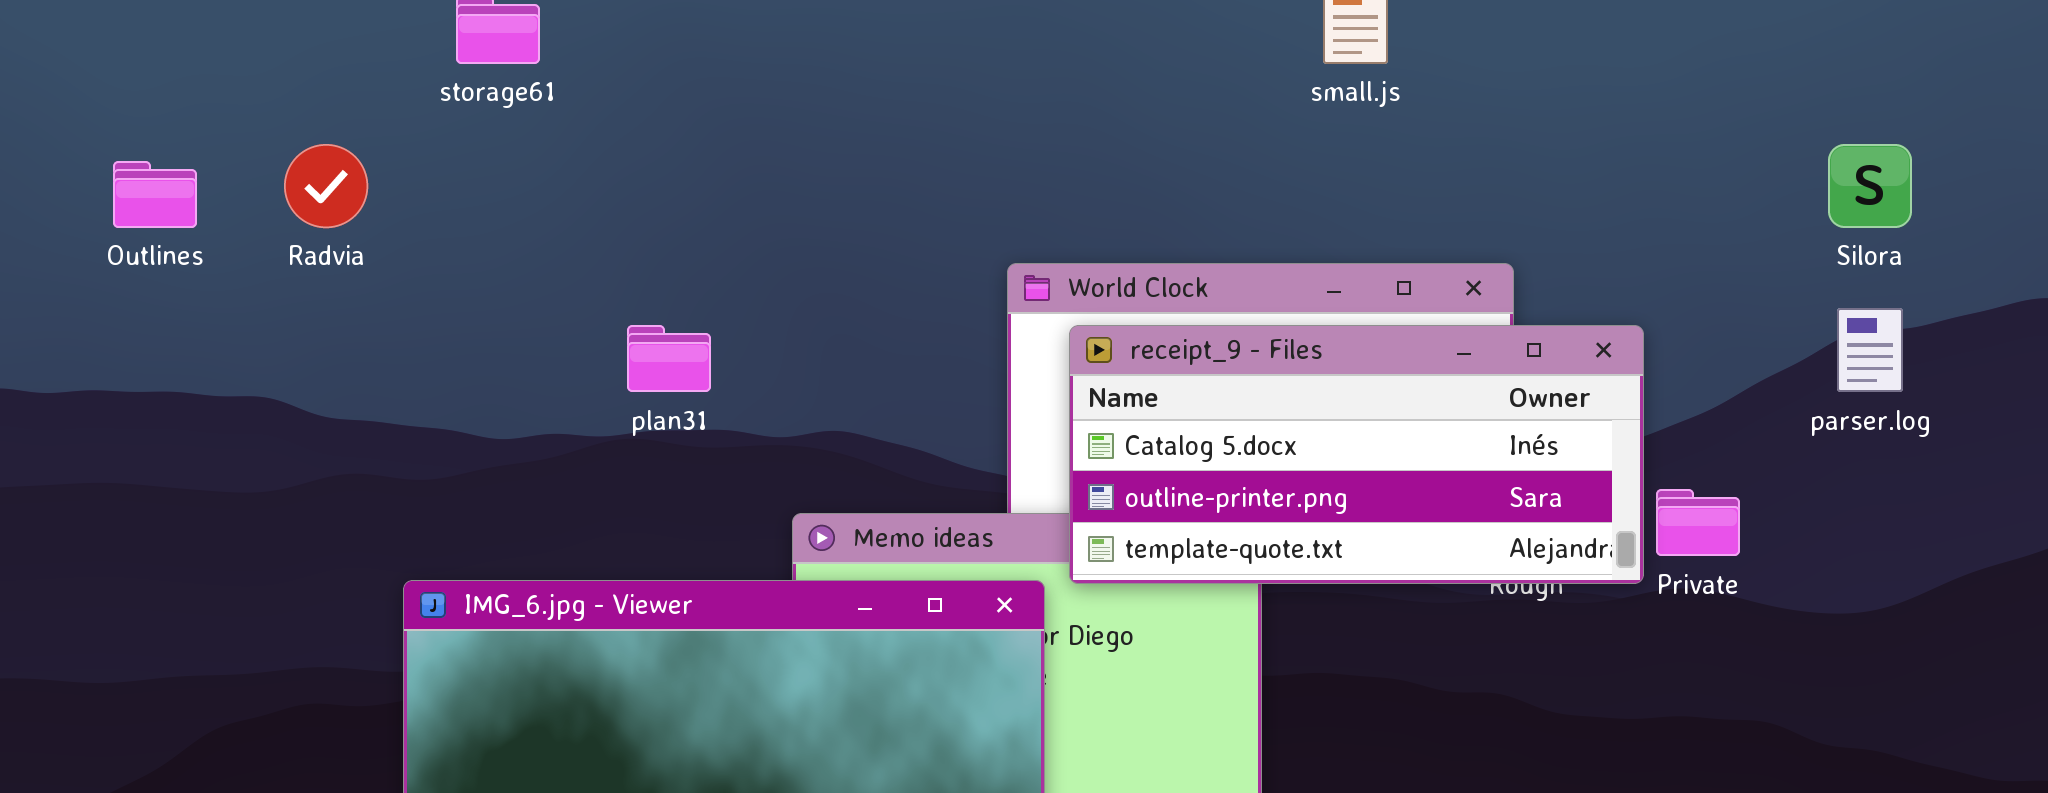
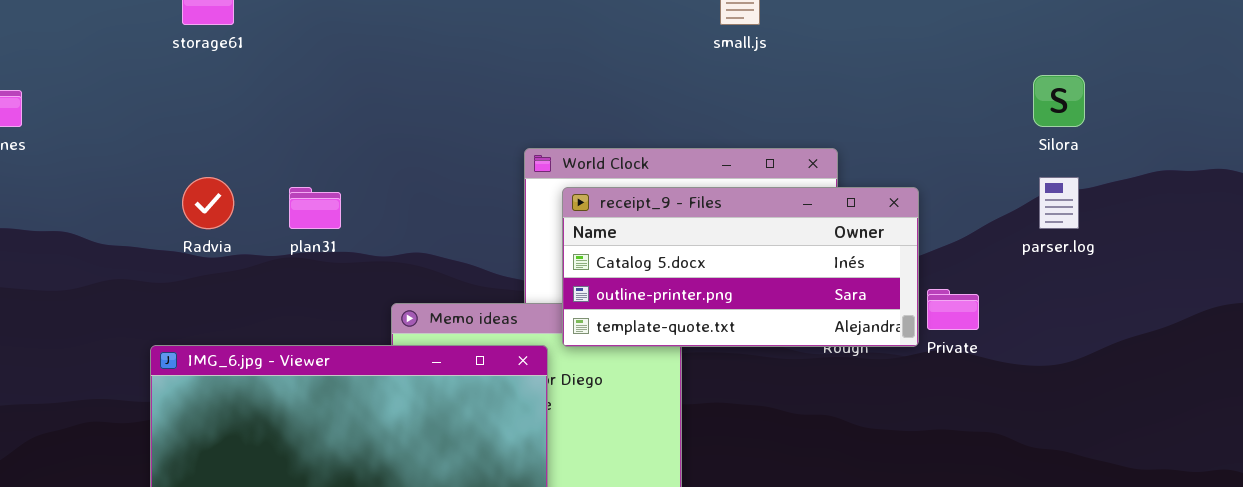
Radvia: [284,144,368,228] -> [182,177,234,229], moved

